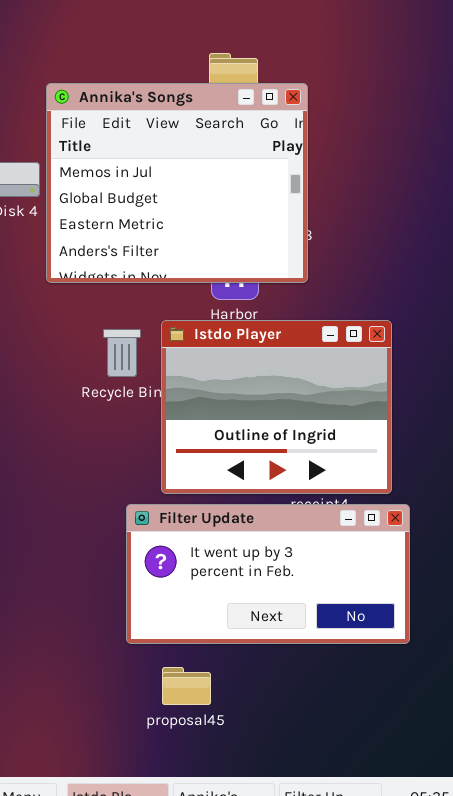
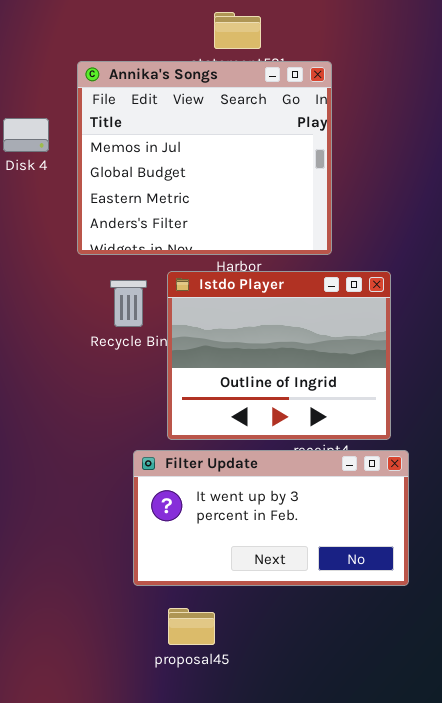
Annika's Songs: [46,83,308,283] -> [77,61,332,255], moved

